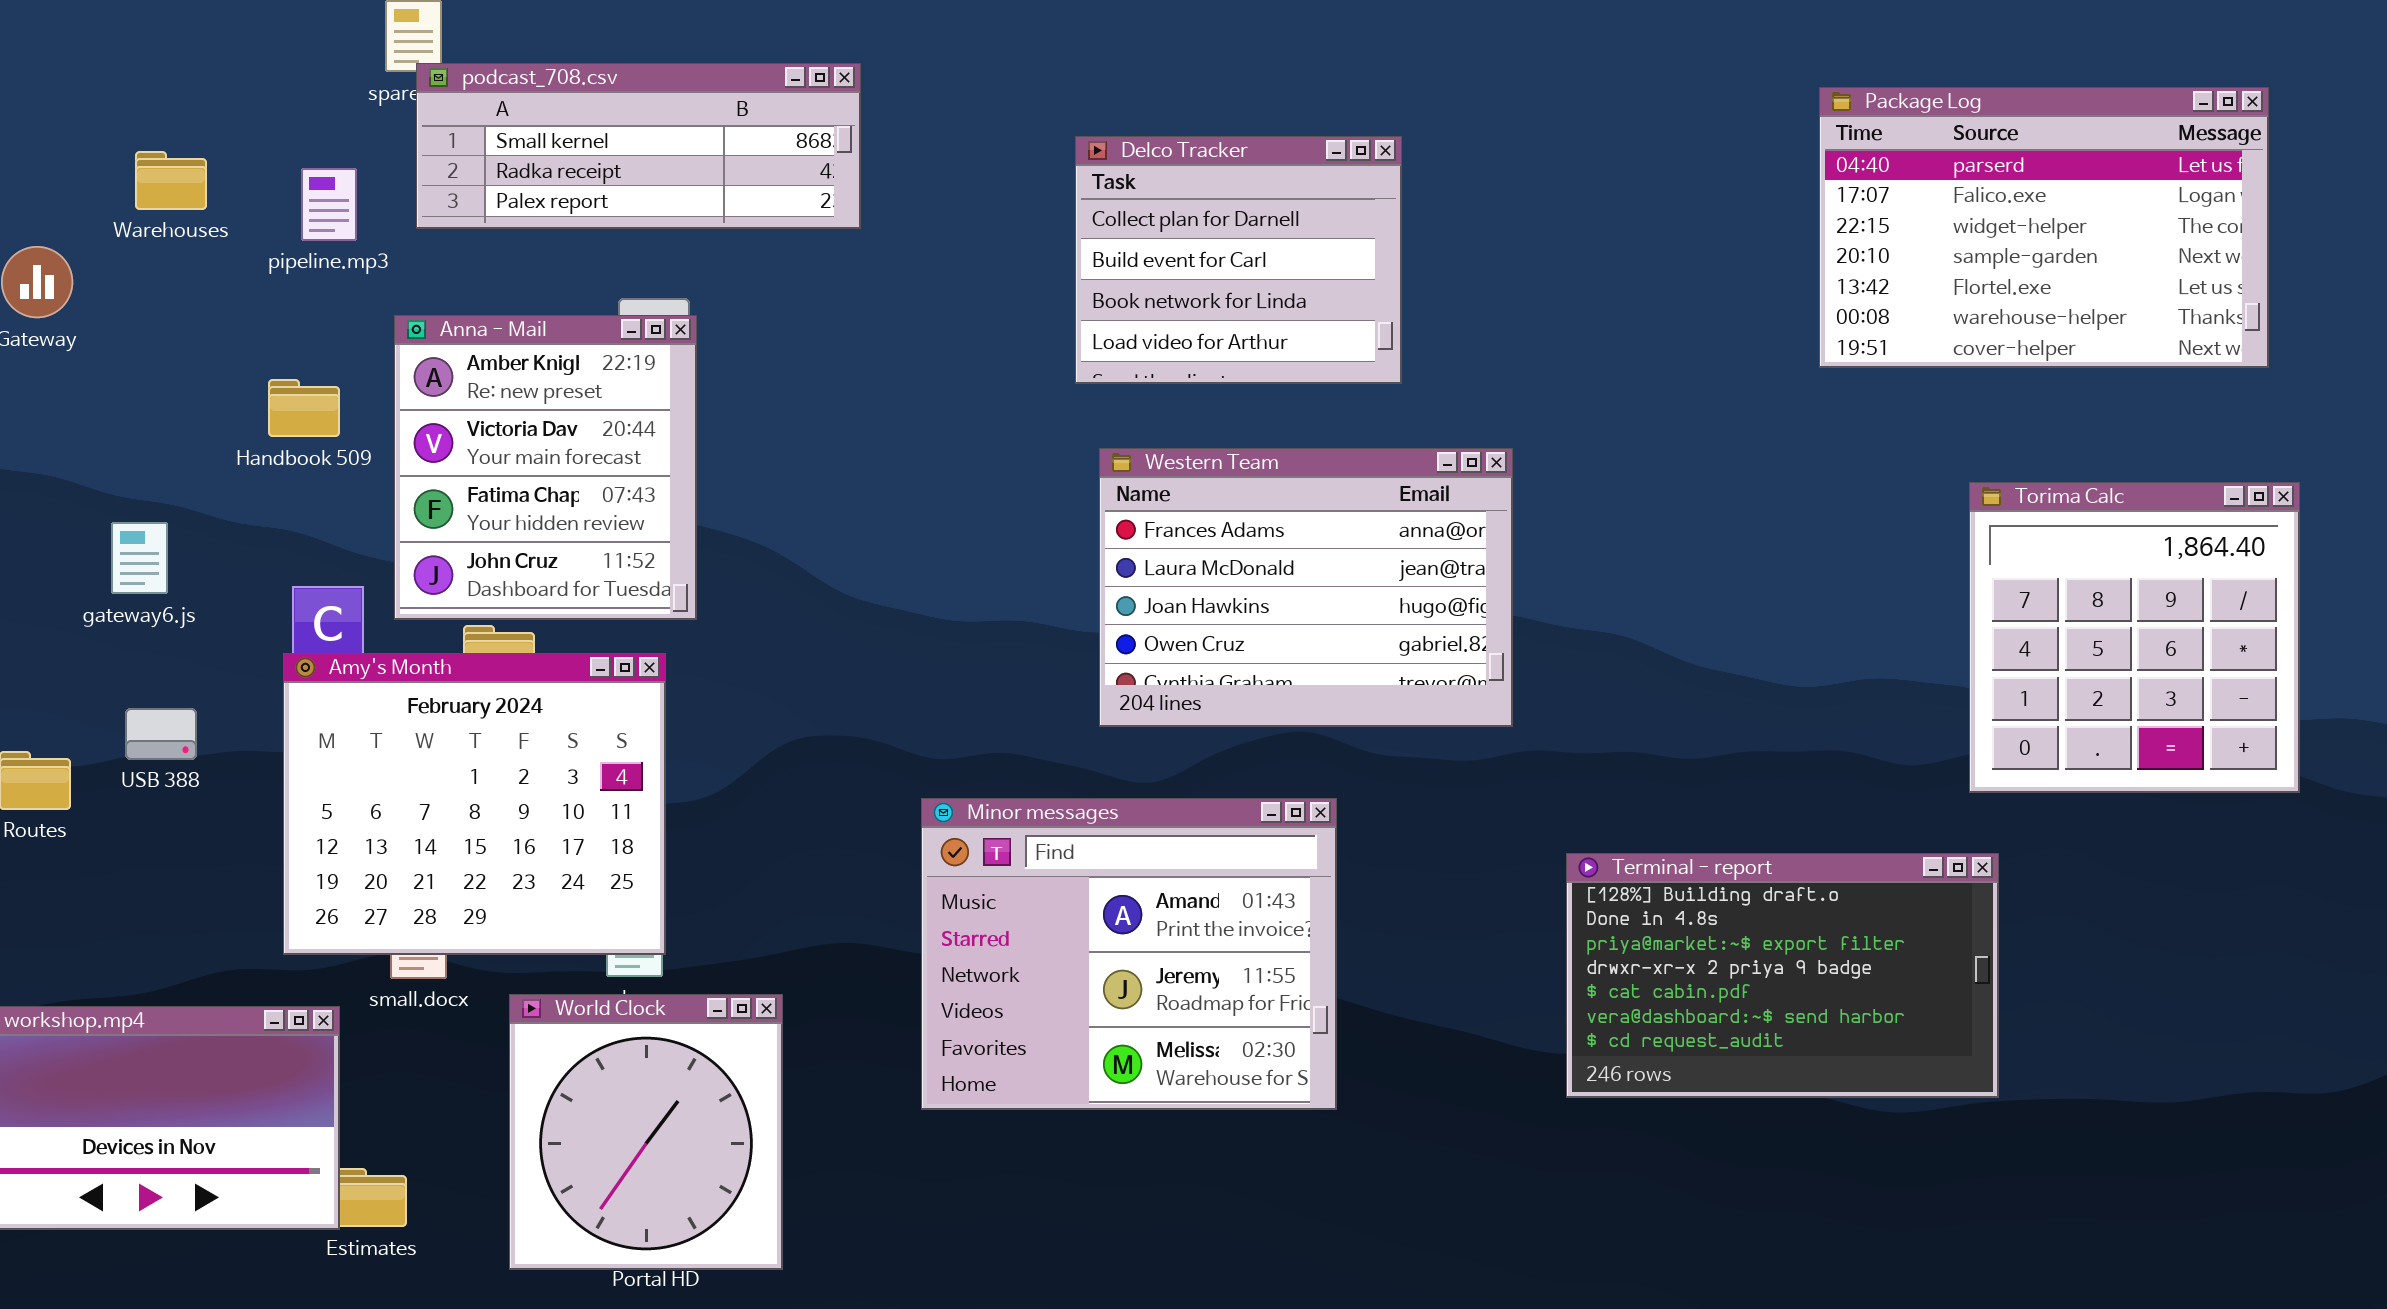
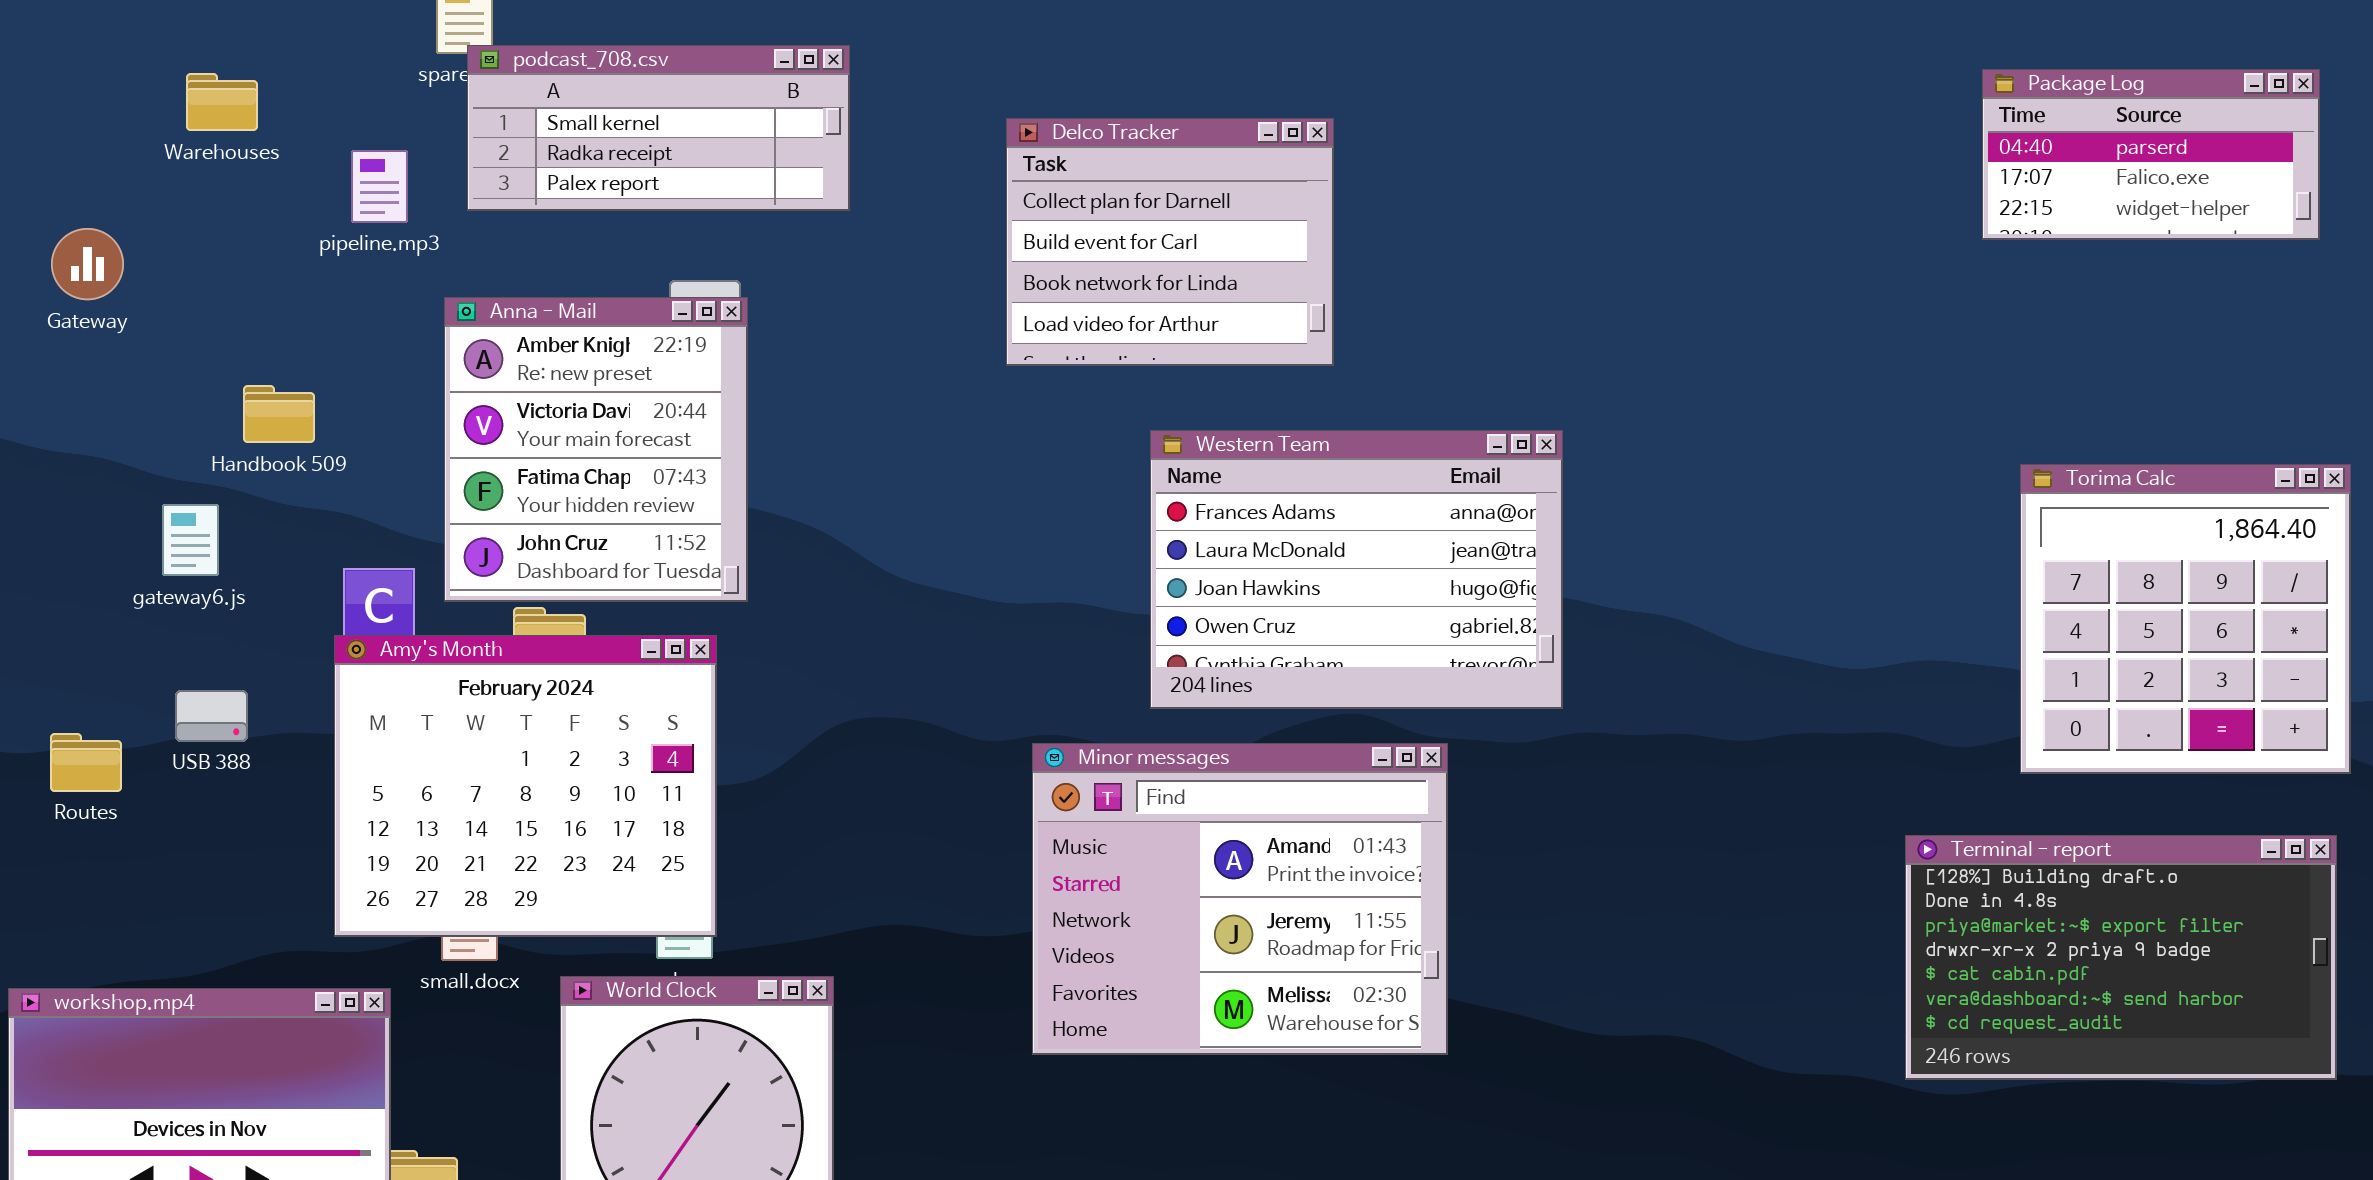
podcast_708.csv: [416,63,861,229] -> [467,45,850,211], resized
Package Log: [1819,87,2269,368] -> [1982,69,2320,240], resized
Delco Tracker: [1075,136,1402,384] -> [1006,118,1334,366], moved
Warehouses: [135,151,207,210] -> [186,73,258,131], moved
Handbook 509: [268,379,340,437] -> [243,385,315,443], moved
Minor messages: [921,798,1337,1110] -> [1032,743,1448,1055], moved
Terminal - report: [1566,853,1999,1098] -> [1905,835,2337,1080], moved

